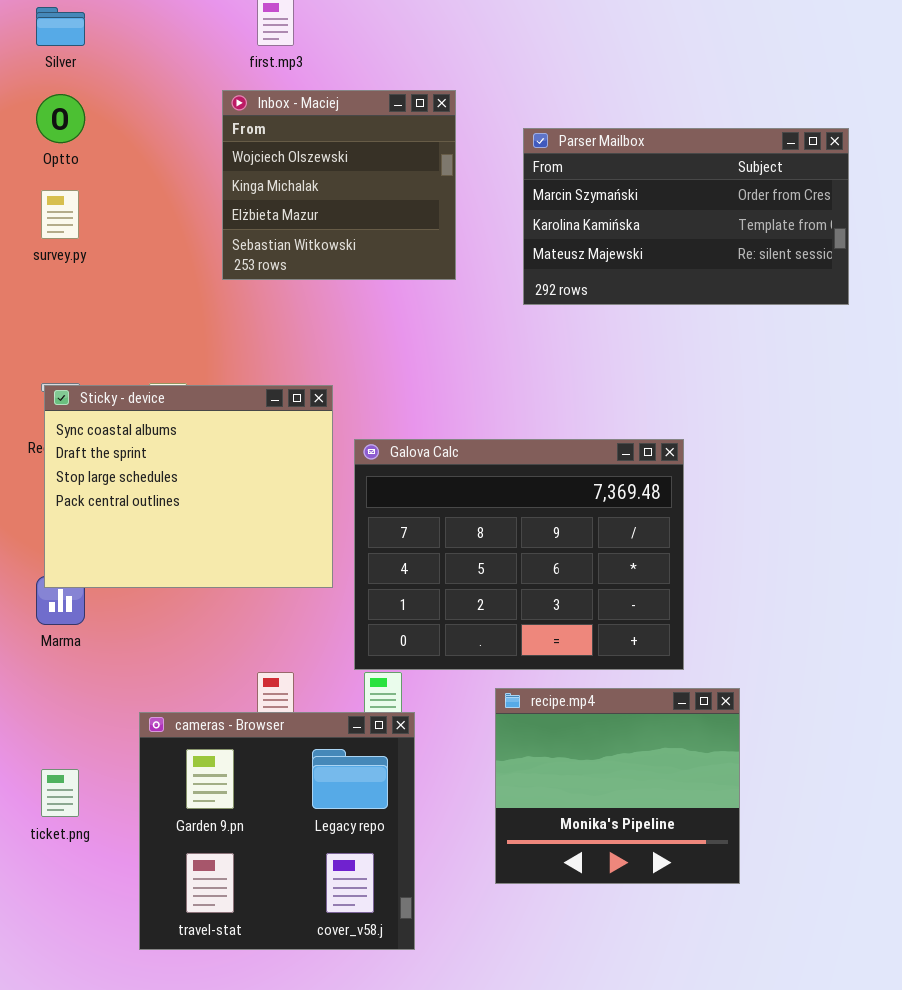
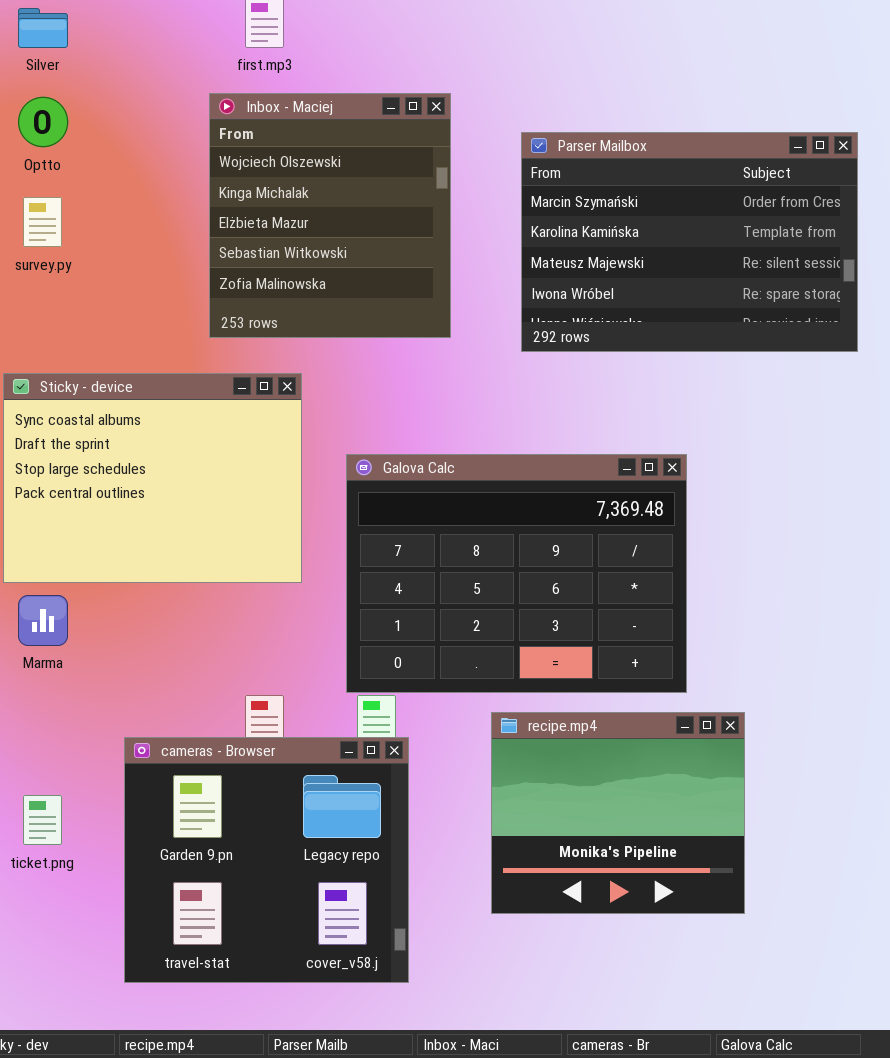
Inbox - Maciej: [222,90,456,280] -> [209,93,451,338], resized
Parser Mailbox: [523,128,849,305] -> [521,132,858,352], resized
Sticky - device: [44,385,333,588] -> [3,373,302,583], moved

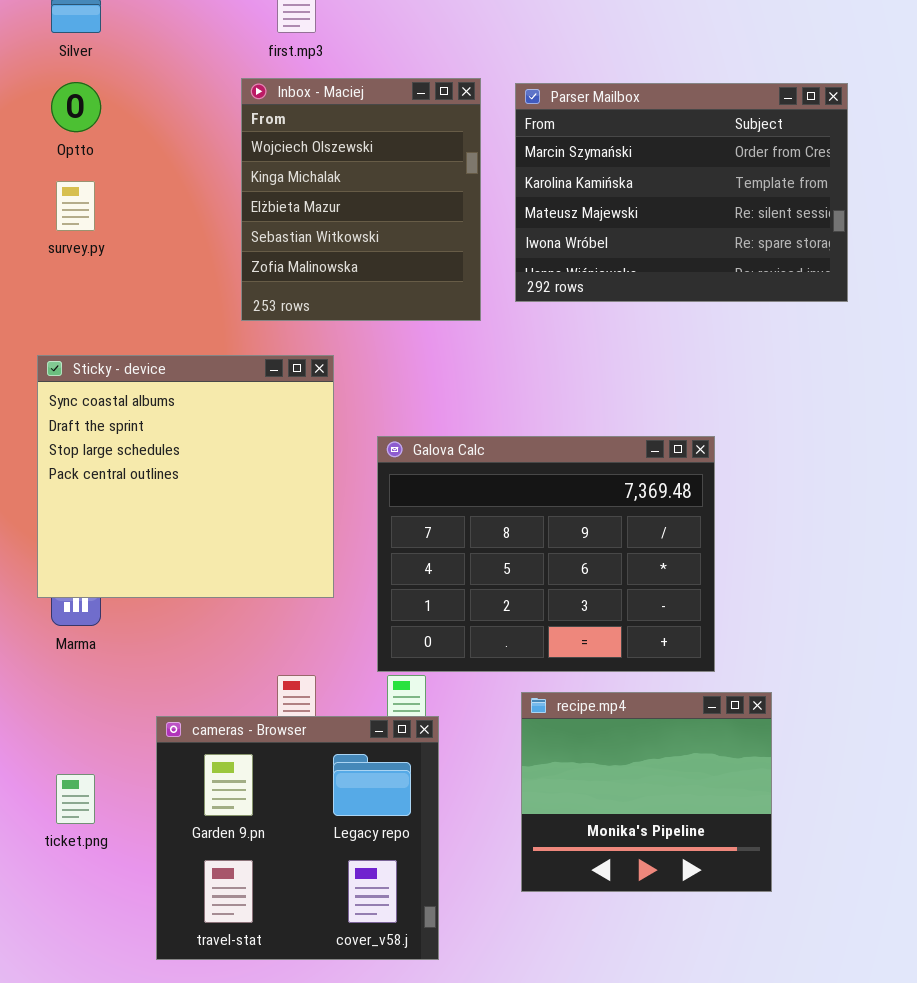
Parser Mailbox: [521,132,858,352] -> [515,83,848,302], moved
Sticky - device: [3,373,302,583] -> [37,355,334,598], resized

